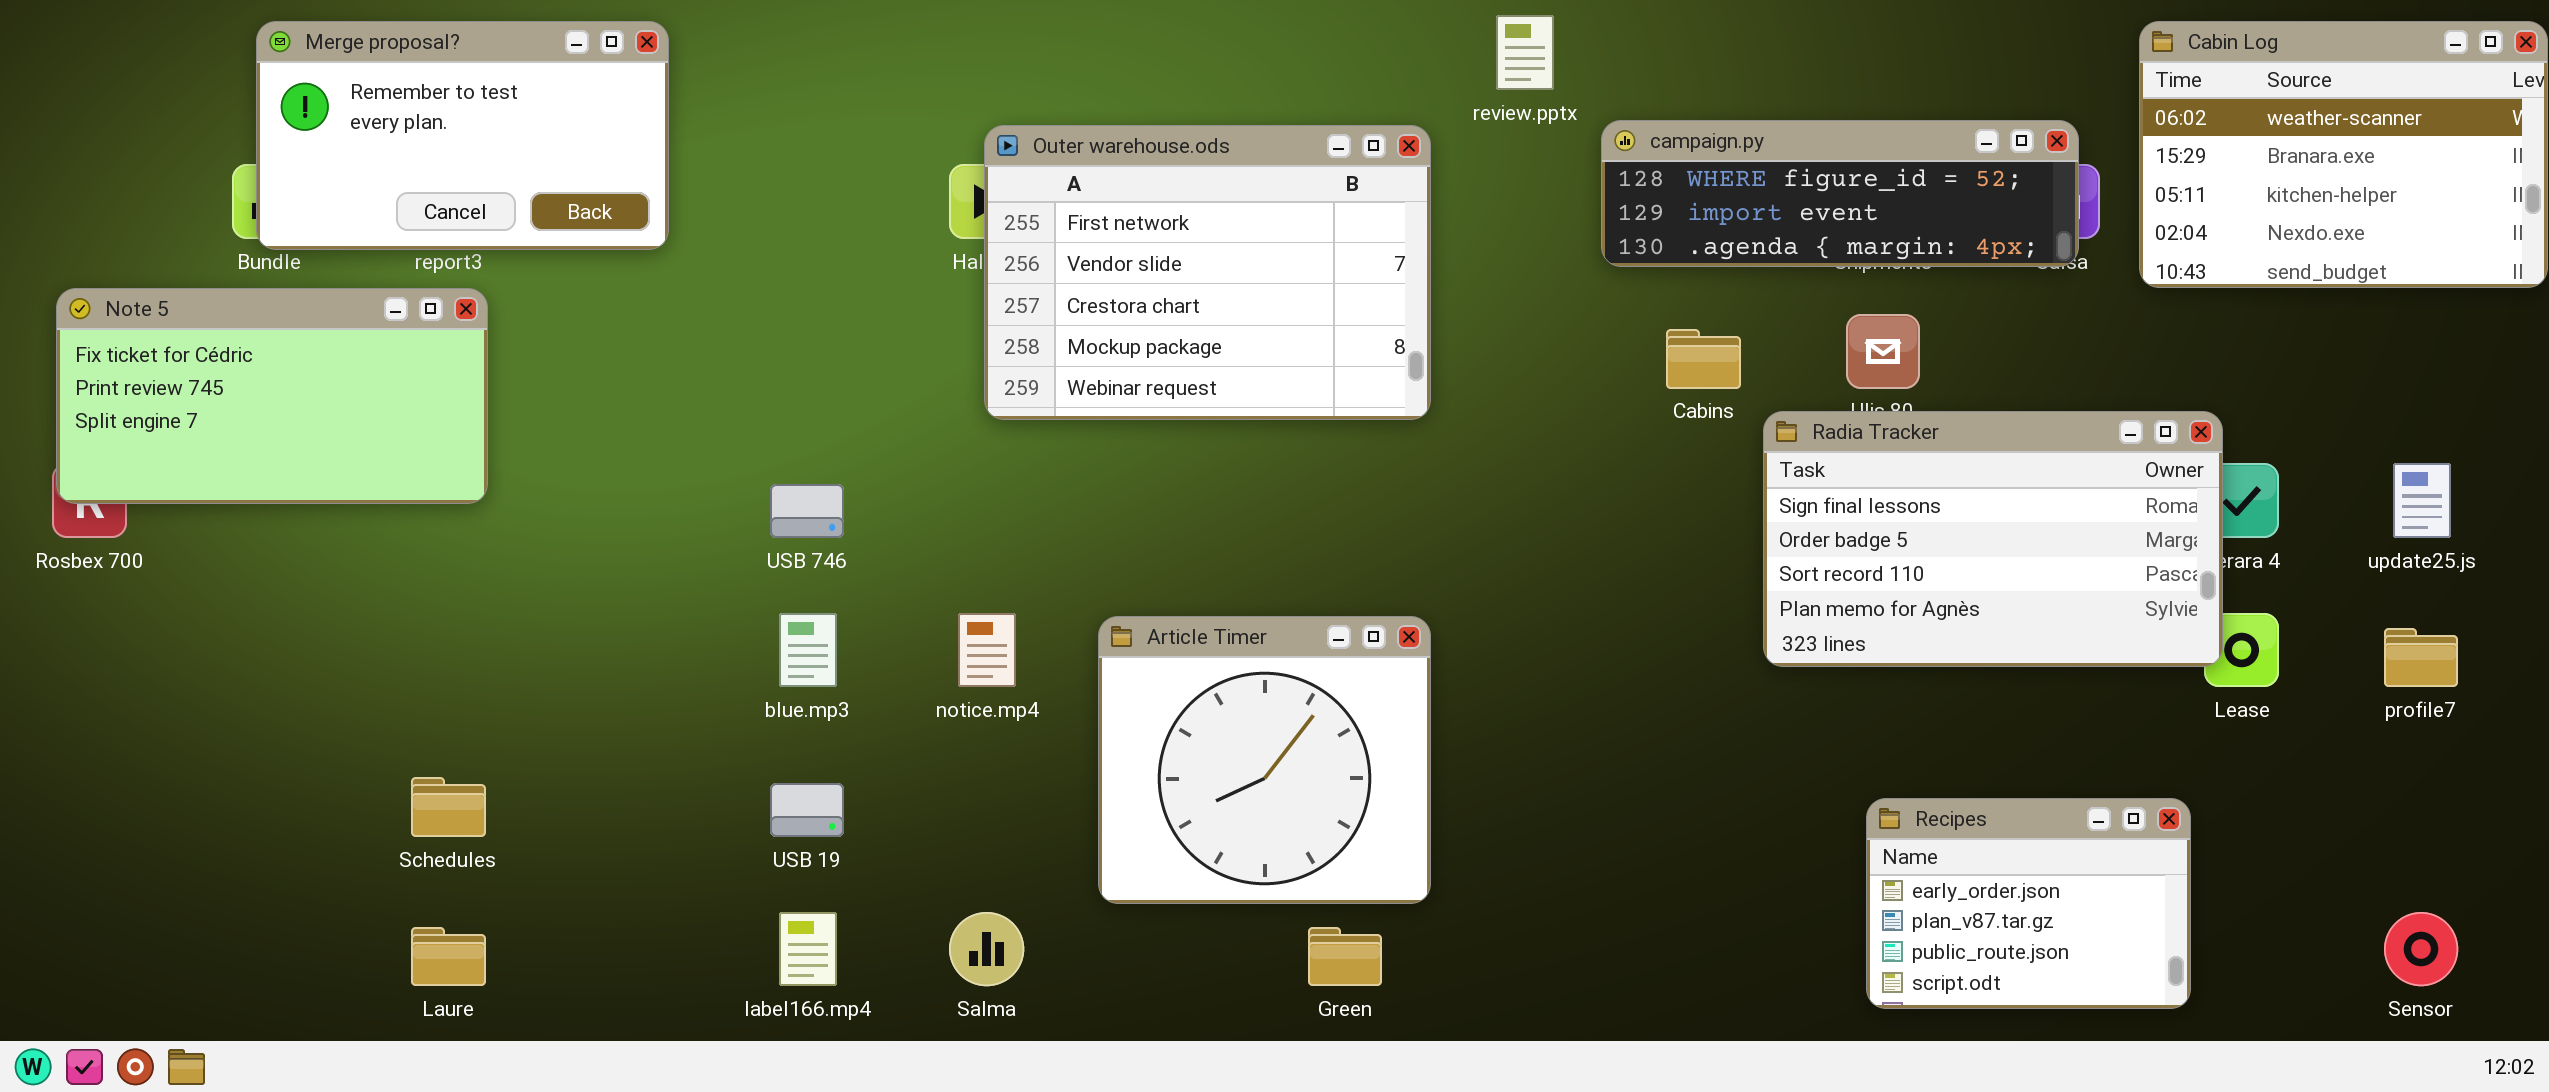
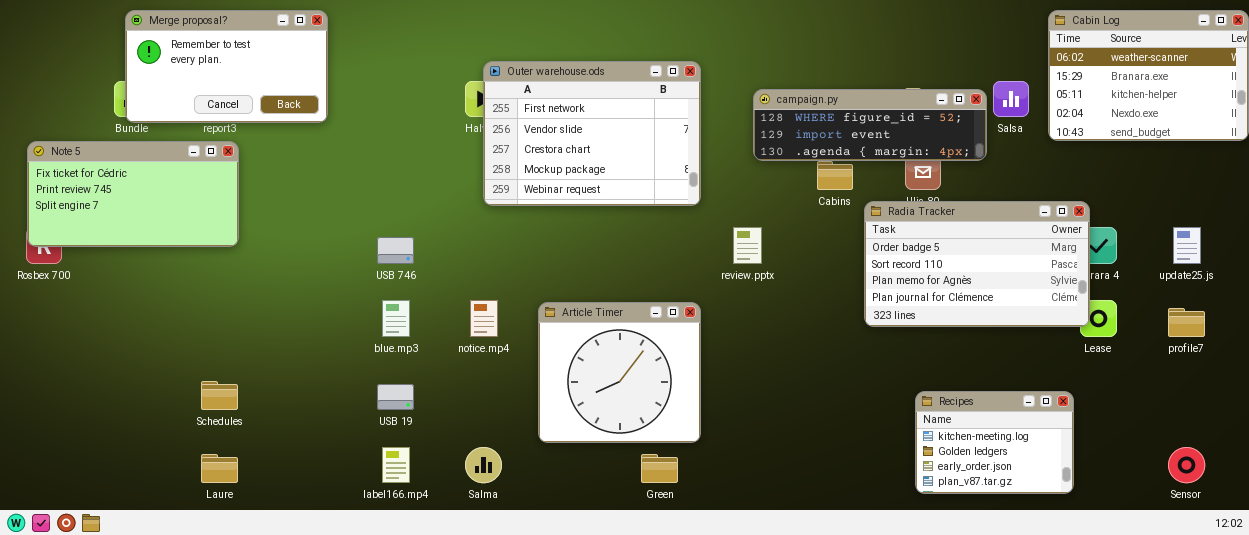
review.pptx: [1496,15,1554,90] -> [733,227,762,264], moved
campaign.py: [1601,120,2079,267] -> [753,89,987,161], moved
Radia Tracker: [1763,411,2223,667] -> [864,201,1090,327], scrolled down 1 row
Recipes: [1866,798,2191,1009] -> [915,391,1074,494], scrolled up 2 rows

